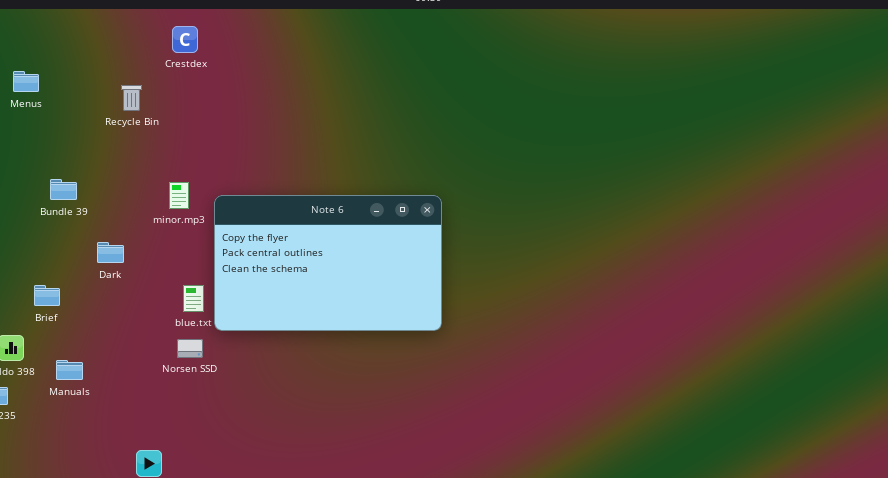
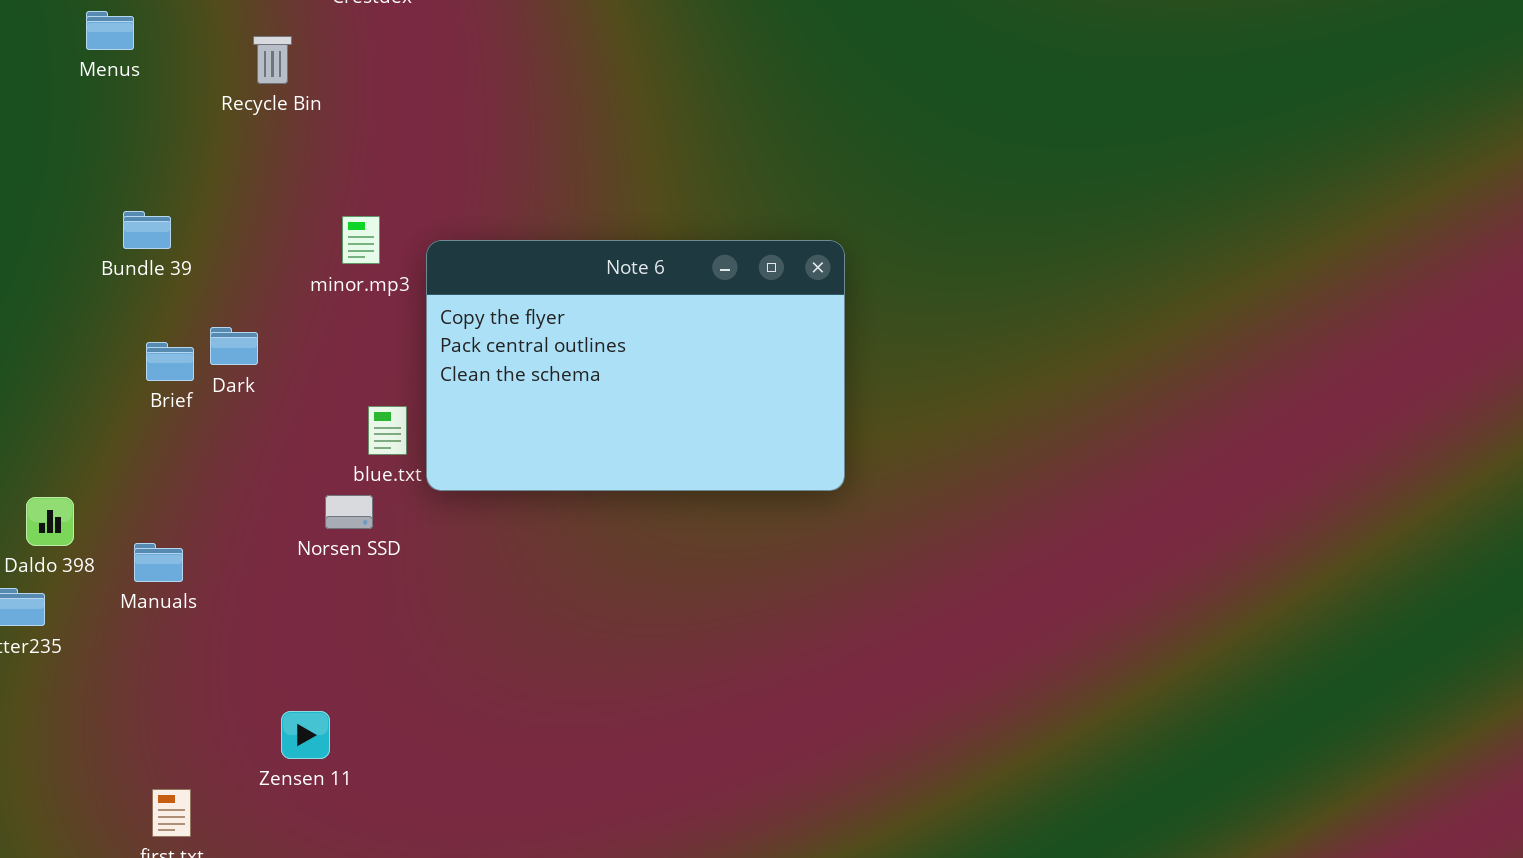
Menus: [13,71,39,92] -> [86,11,134,50], moved
Brief: [34,285,60,306] -> [146,342,194,381], moved
Norsen SSD: [177,339,203,358] -> [325,495,373,529], moved

